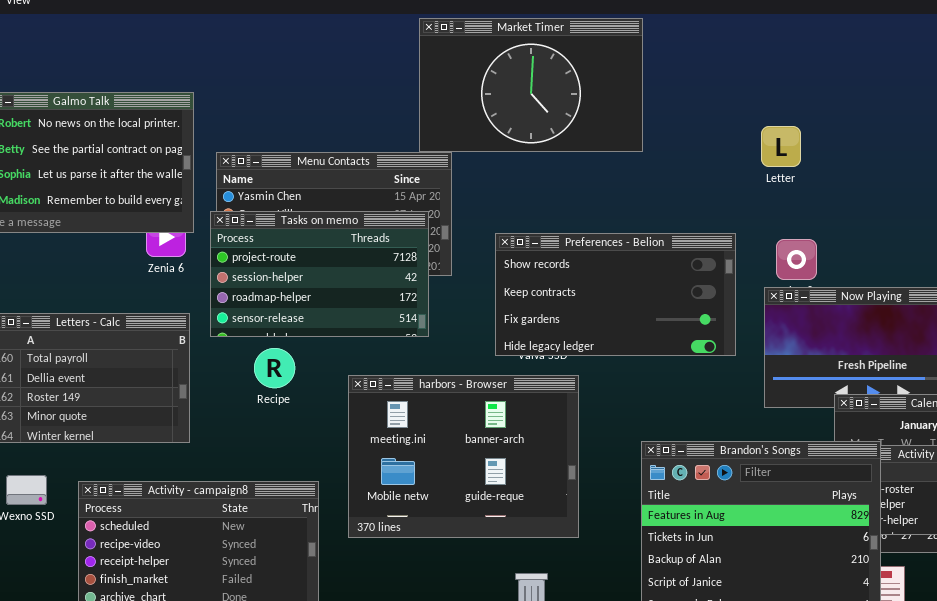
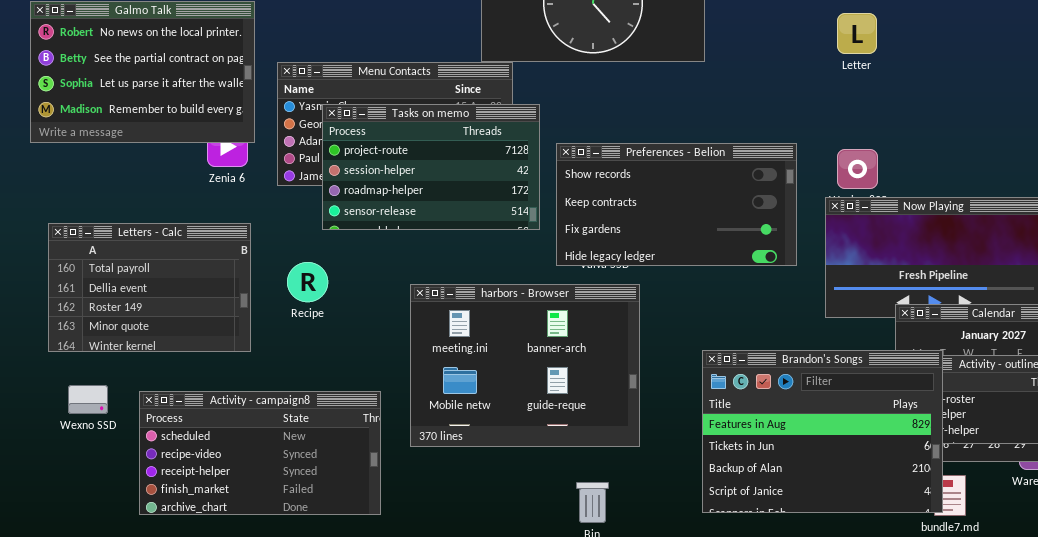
Letter: [761,126,801,167] -> [837,13,877,54], moved
Tasks on memo: [210,211,429,337] -> [322,104,540,230], moved
Recipe: [254,348,295,388] -> [287,262,328,302], moved

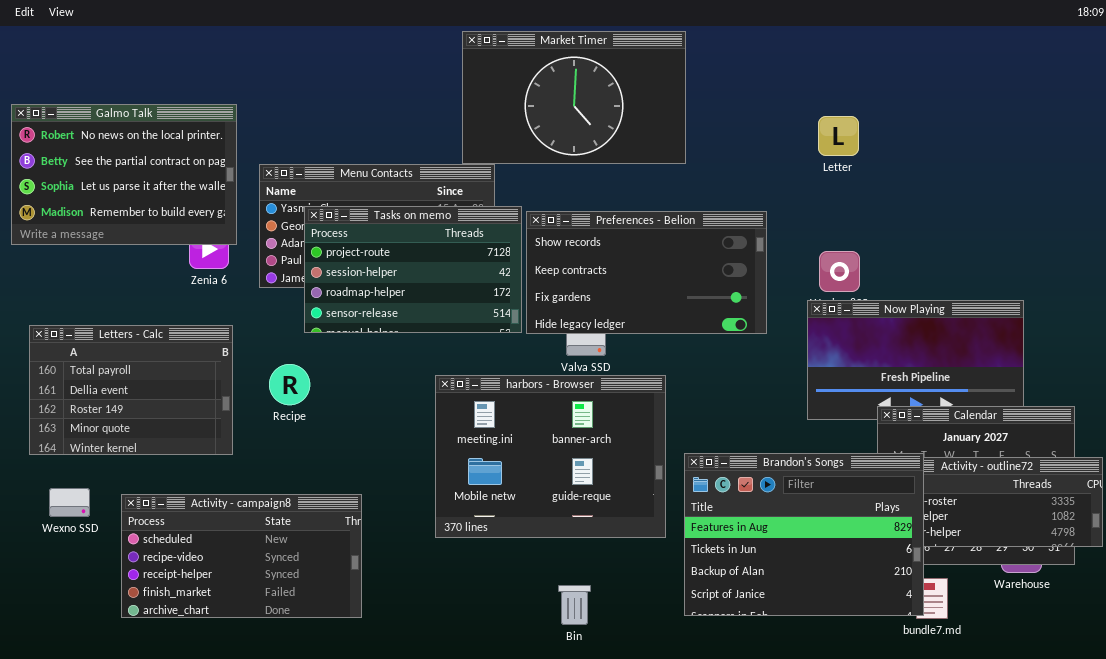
Preferences - Belion: [556,143,797,266] -> [526,211,767,334], moved
harbors - Browser: [410,284,640,447] -> [435,375,666,538], moved

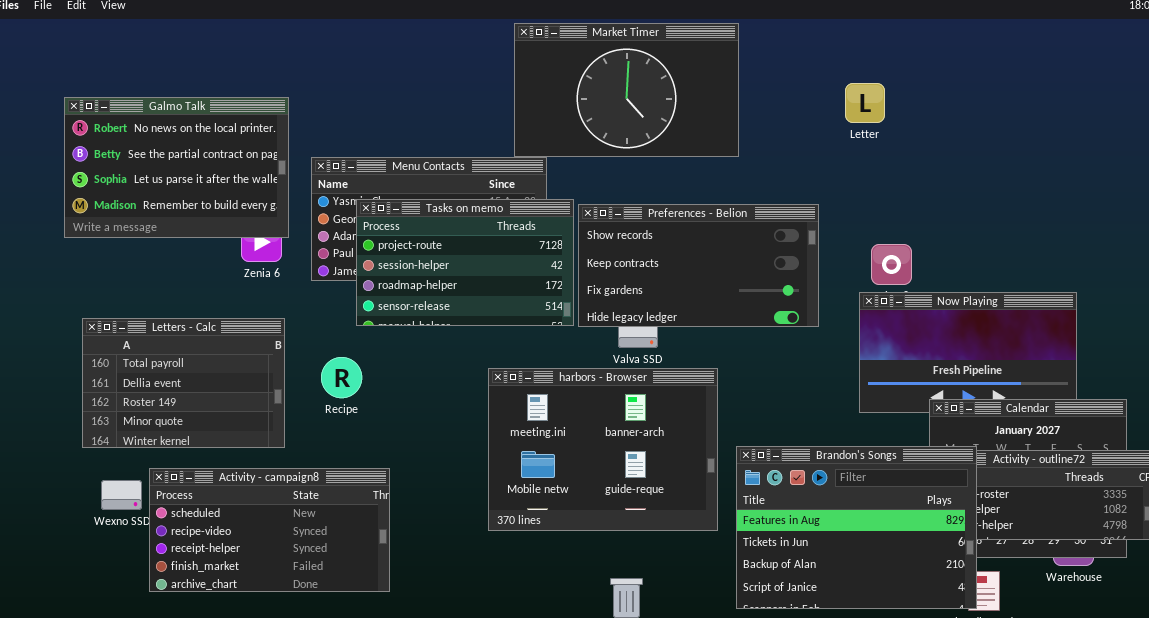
Letter: [818,116,859,156] -> [845,83,885,123], moved
Activity - campaign8: [121,494,362,618] -> [149,468,390,592], moved

